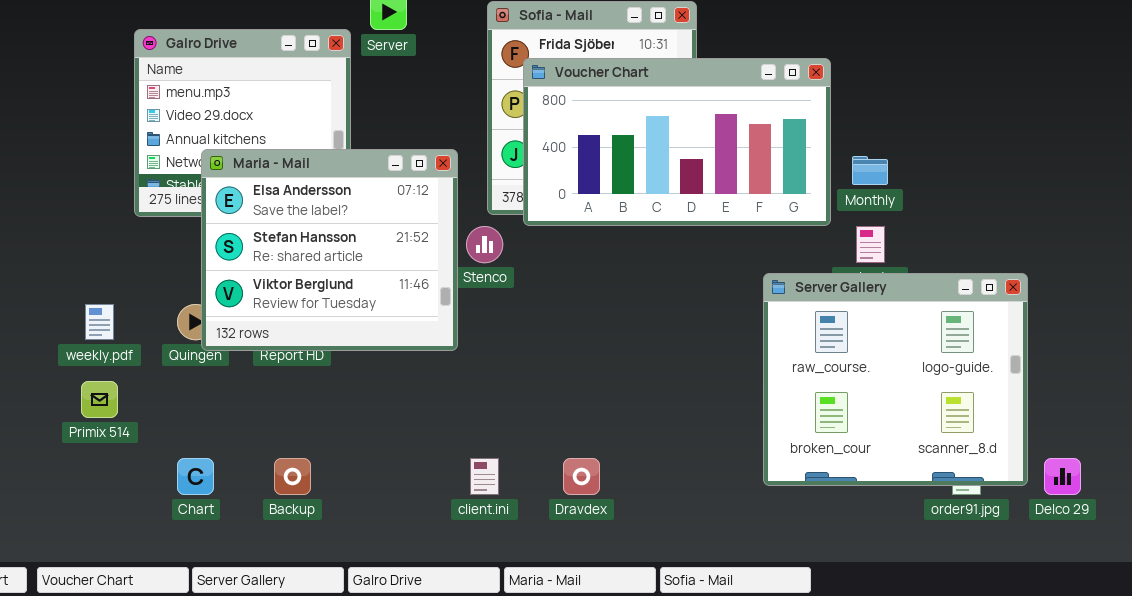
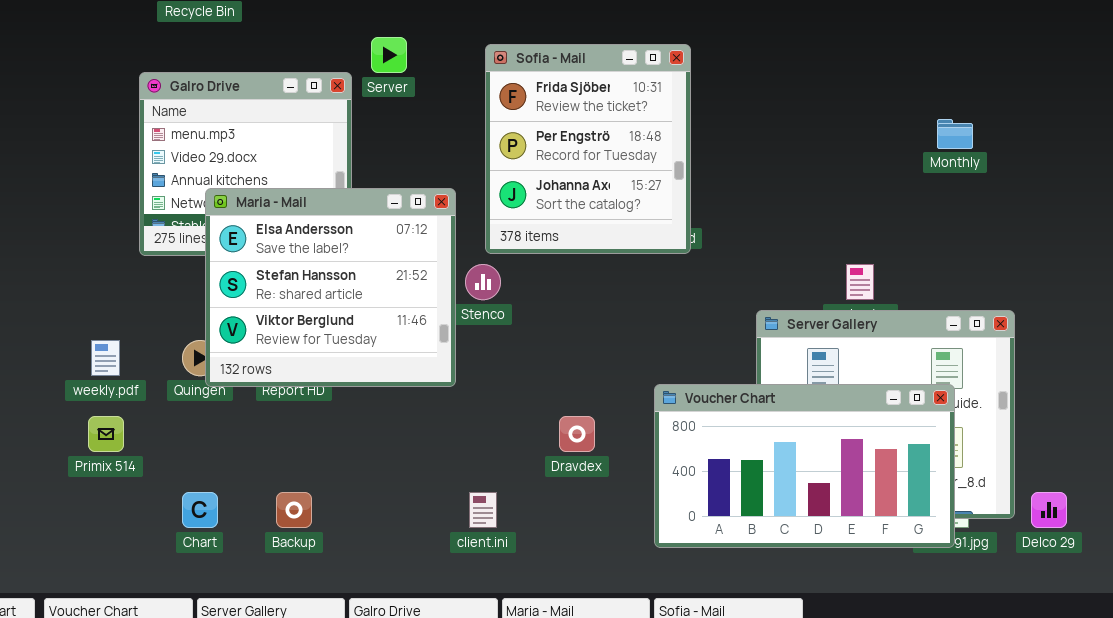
Voucher Chart: [523,58,831,226] -> [654,384,955,548], moved
Monthly: [852,156,888,185] -> [937,119,973,149], moved
Dravdex: [563,458,600,495] -> [559,416,595,452], moved

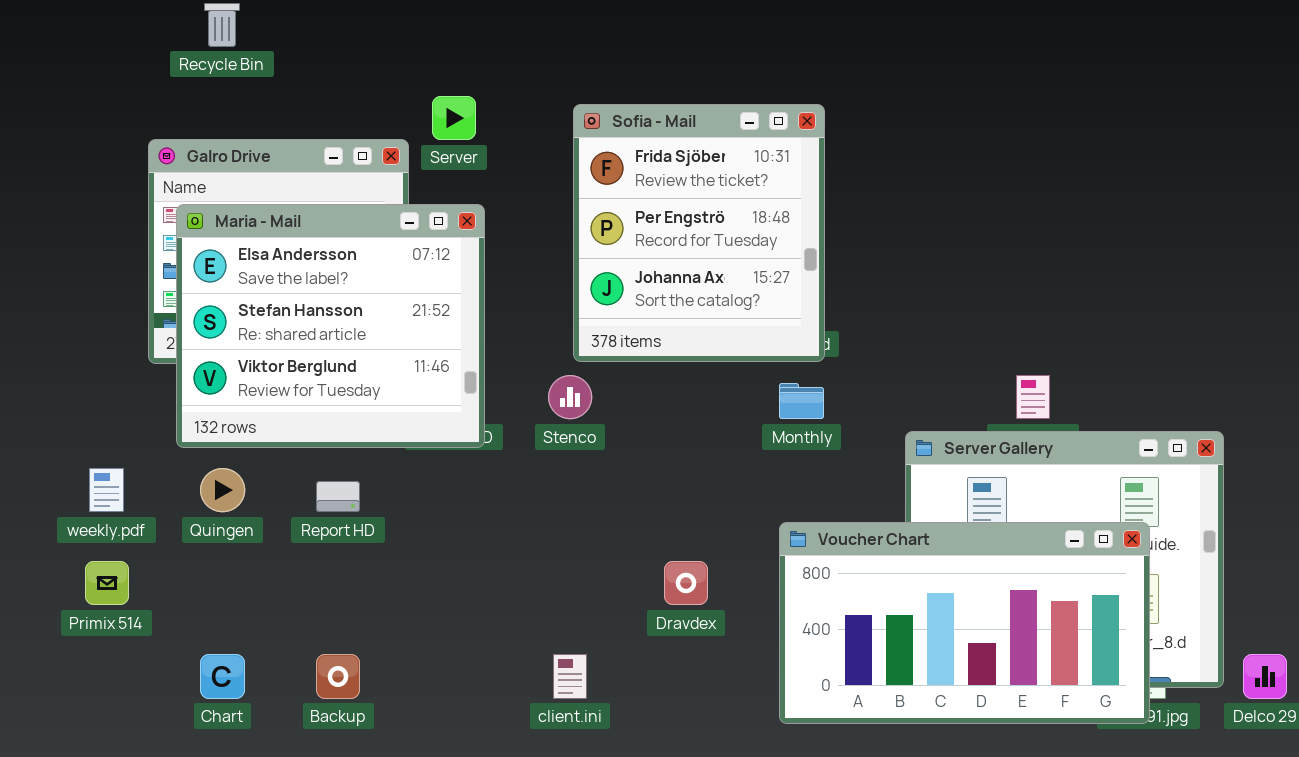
Monthly: [937,119,973,149] -> [779,383,824,419], moved
Maria - Mail: [205,188,456,387] -> [176,204,485,448], moved

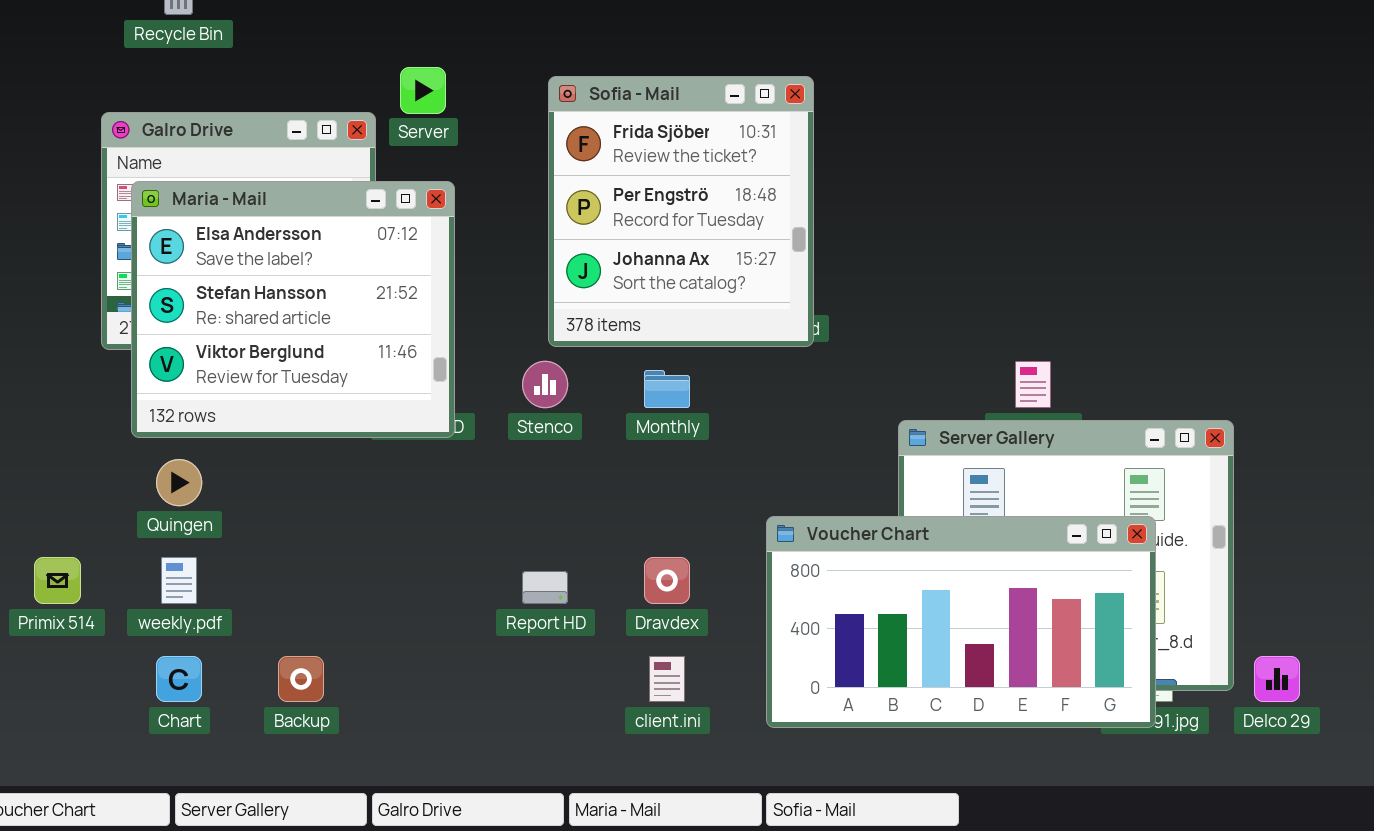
Monthly: [779,383,824,419] -> [644,370,690,408], moved
weekly.pdf: [89,468,124,512] -> [161,557,197,604], moved
Report HD: [316,481,360,512] -> [522,571,568,604], moved
client.ini: [553,654,587,699] -> [649,656,685,702], moved

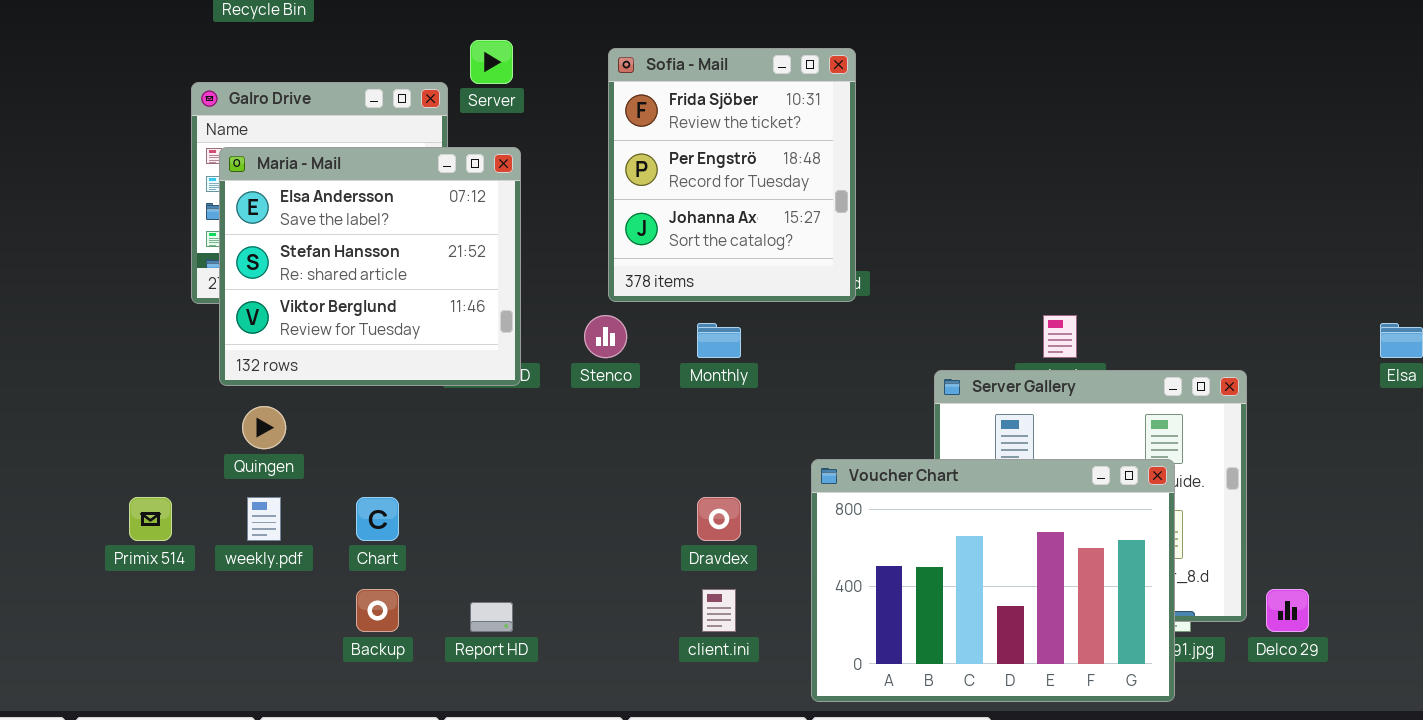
Voucher Chart: [766,516,1156,728] -> [811,459,1175,702], resized
Report HD: [522,571,568,604] -> [470,602,513,632], moved
Chart: [156,656,202,702] -> [356,497,399,541], moved

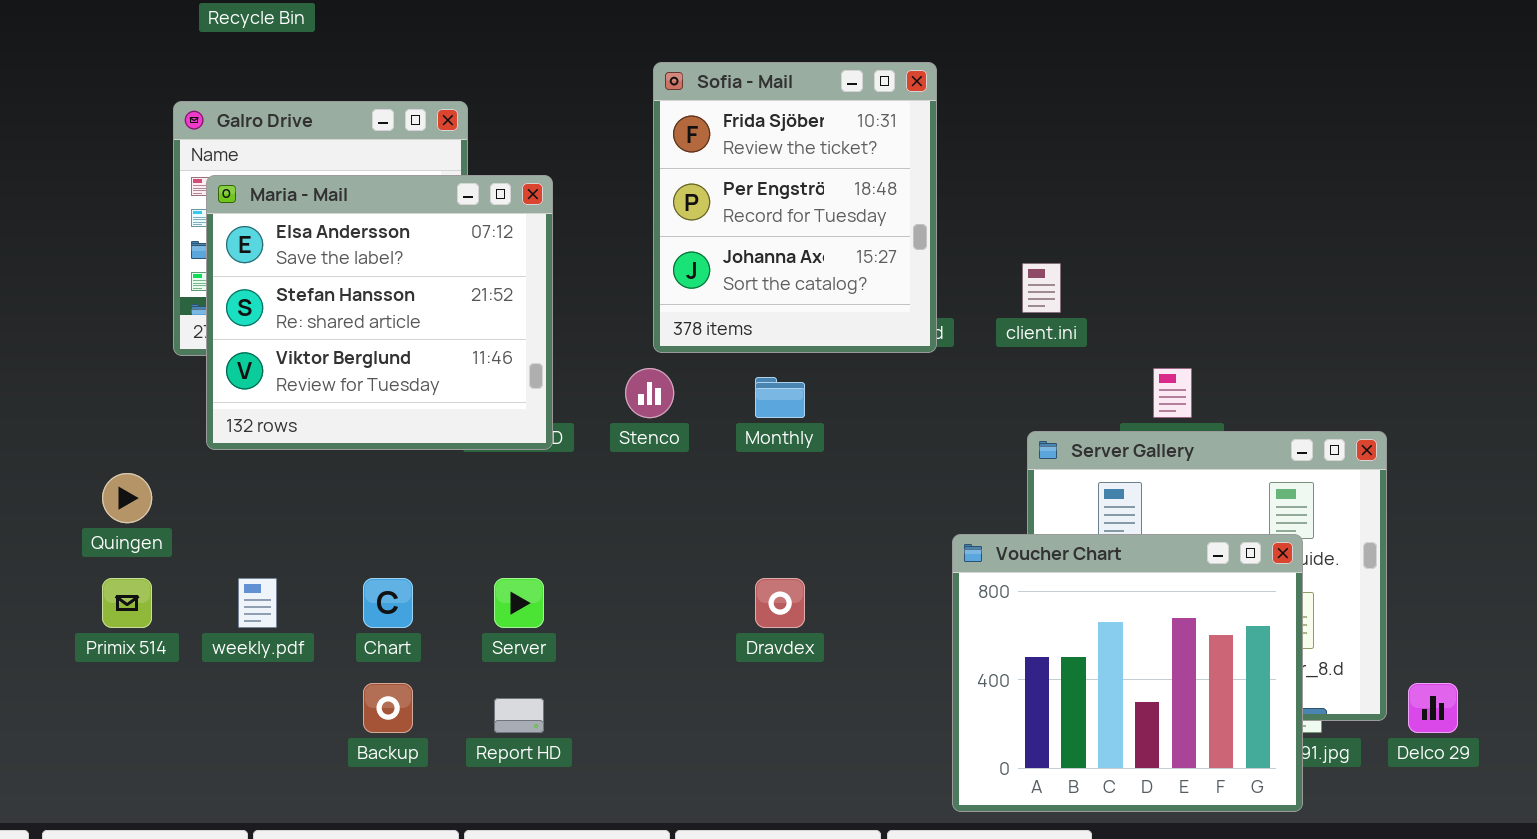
Server: [470,40,513,84] -> [494,578,544,628], moved
Quingen: [242,406,286,449] -> [102,473,152,523], moved
Voucher Chart: [811,459,1175,702] -> [952,534,1303,812], resized
client.ini: [702,589,736,632] -> [1022,263,1061,313], moved

